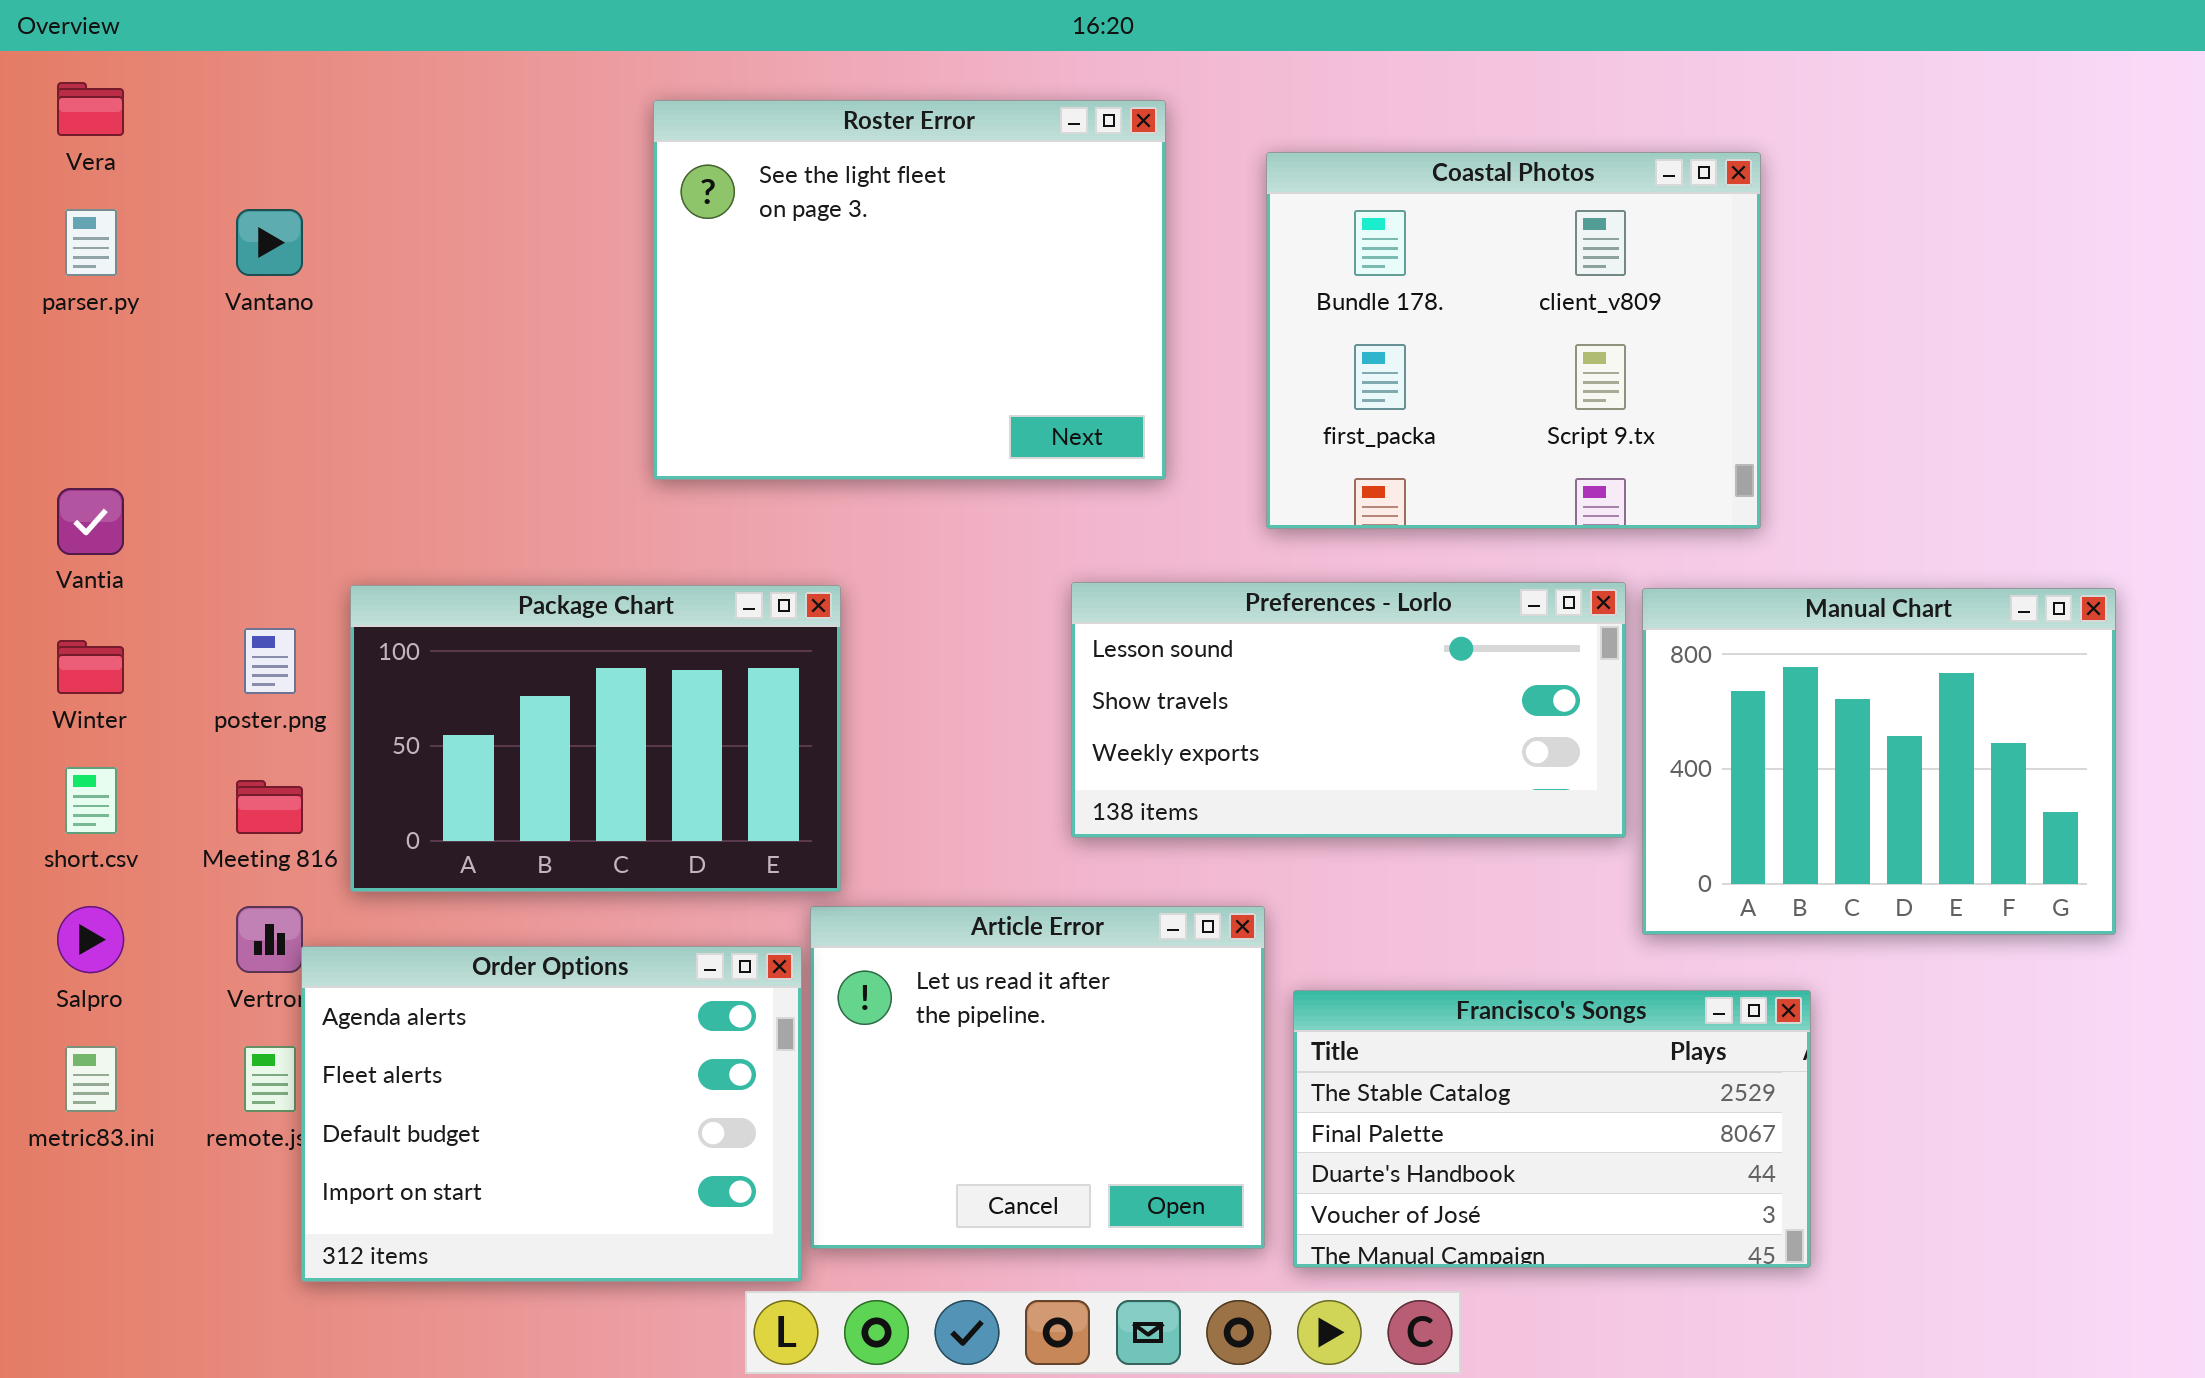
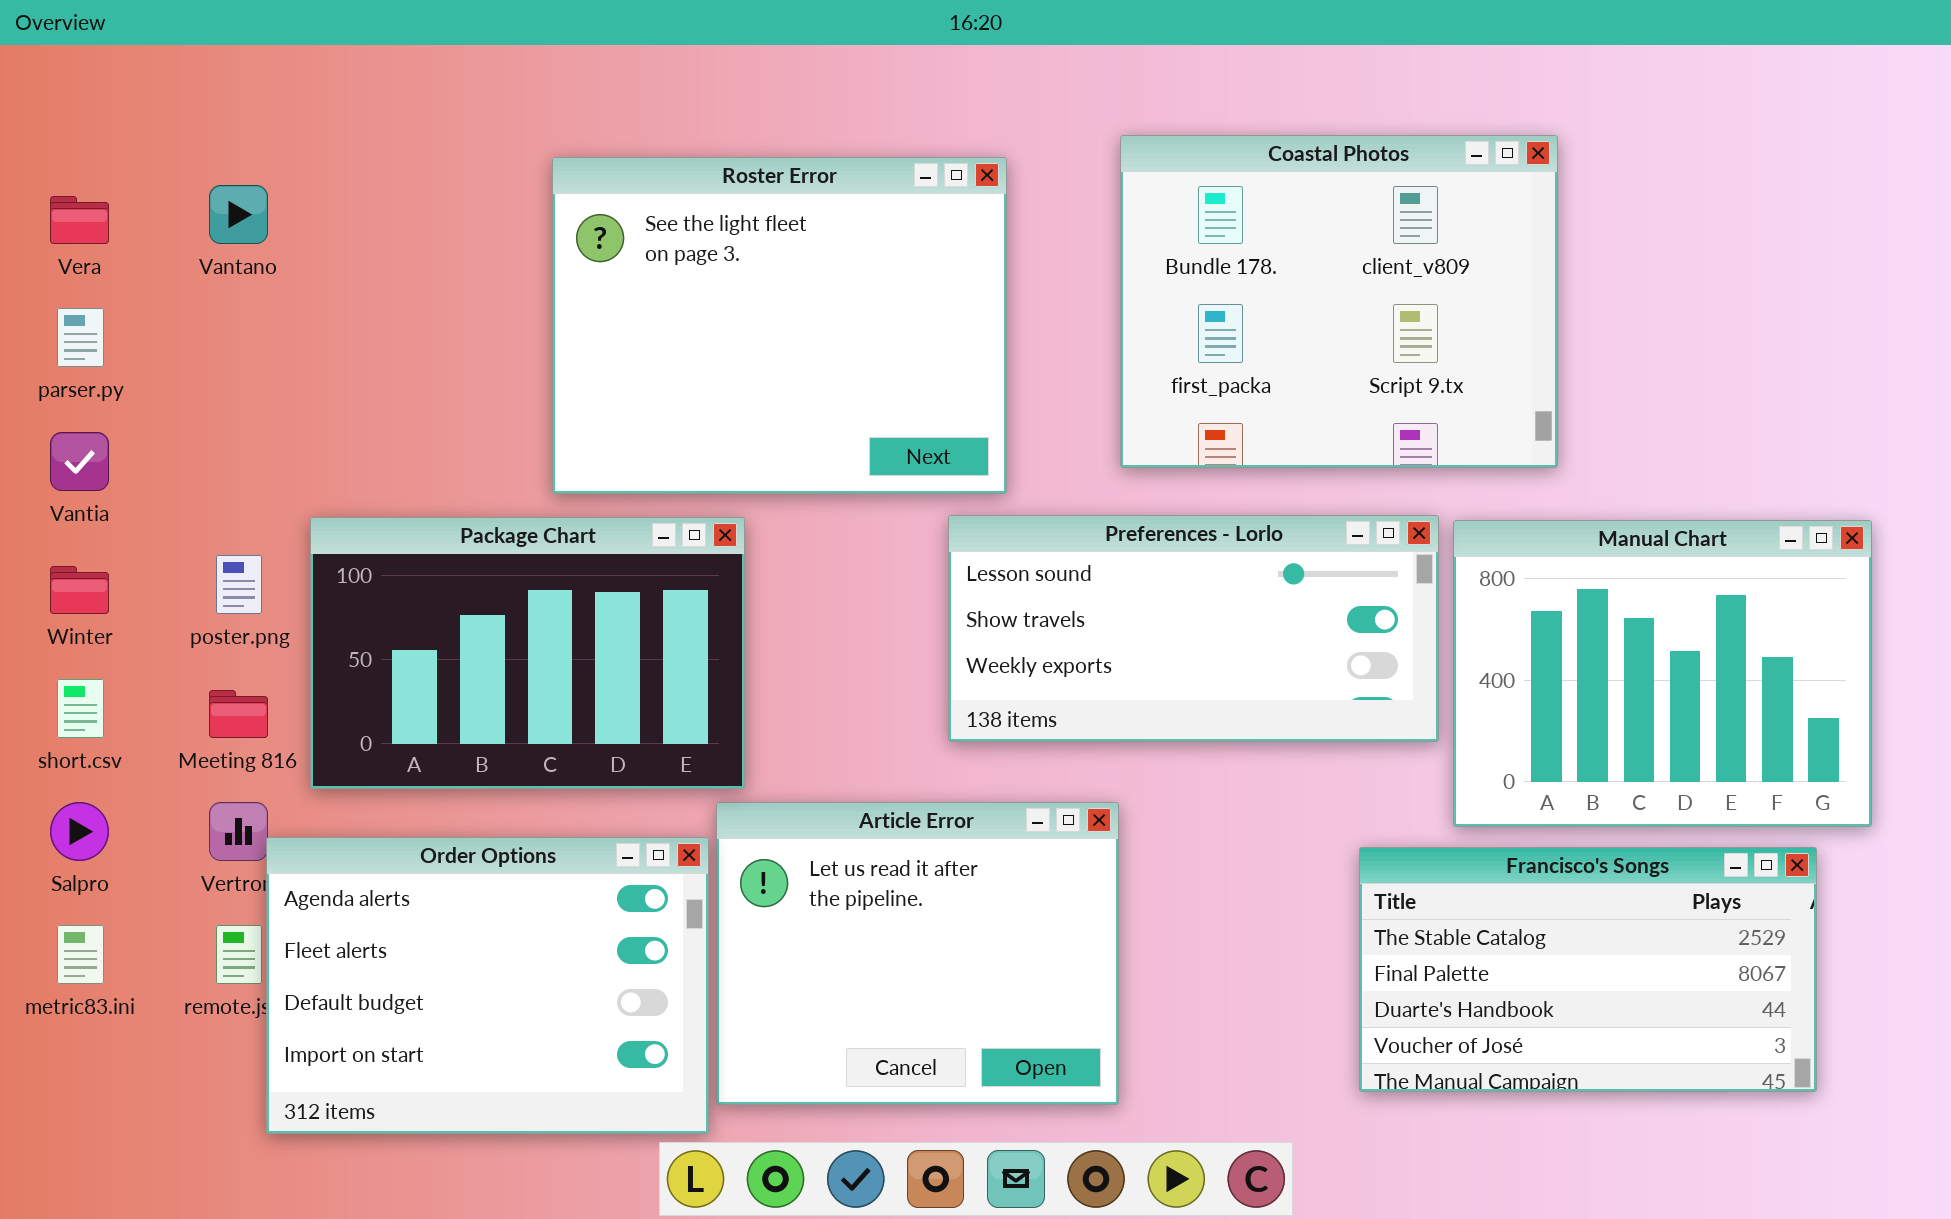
Vera: [57,82,124,136] -> [50,196,109,244], moved
Roster Error: [653,100,1166,480] -> [552,157,1007,494], moved
parser.py: [65,209,117,276] -> [57,308,104,367], moved
Francisco's Songs: [1293,990,1811,1268] -> [1359,847,1817,1092], moved

